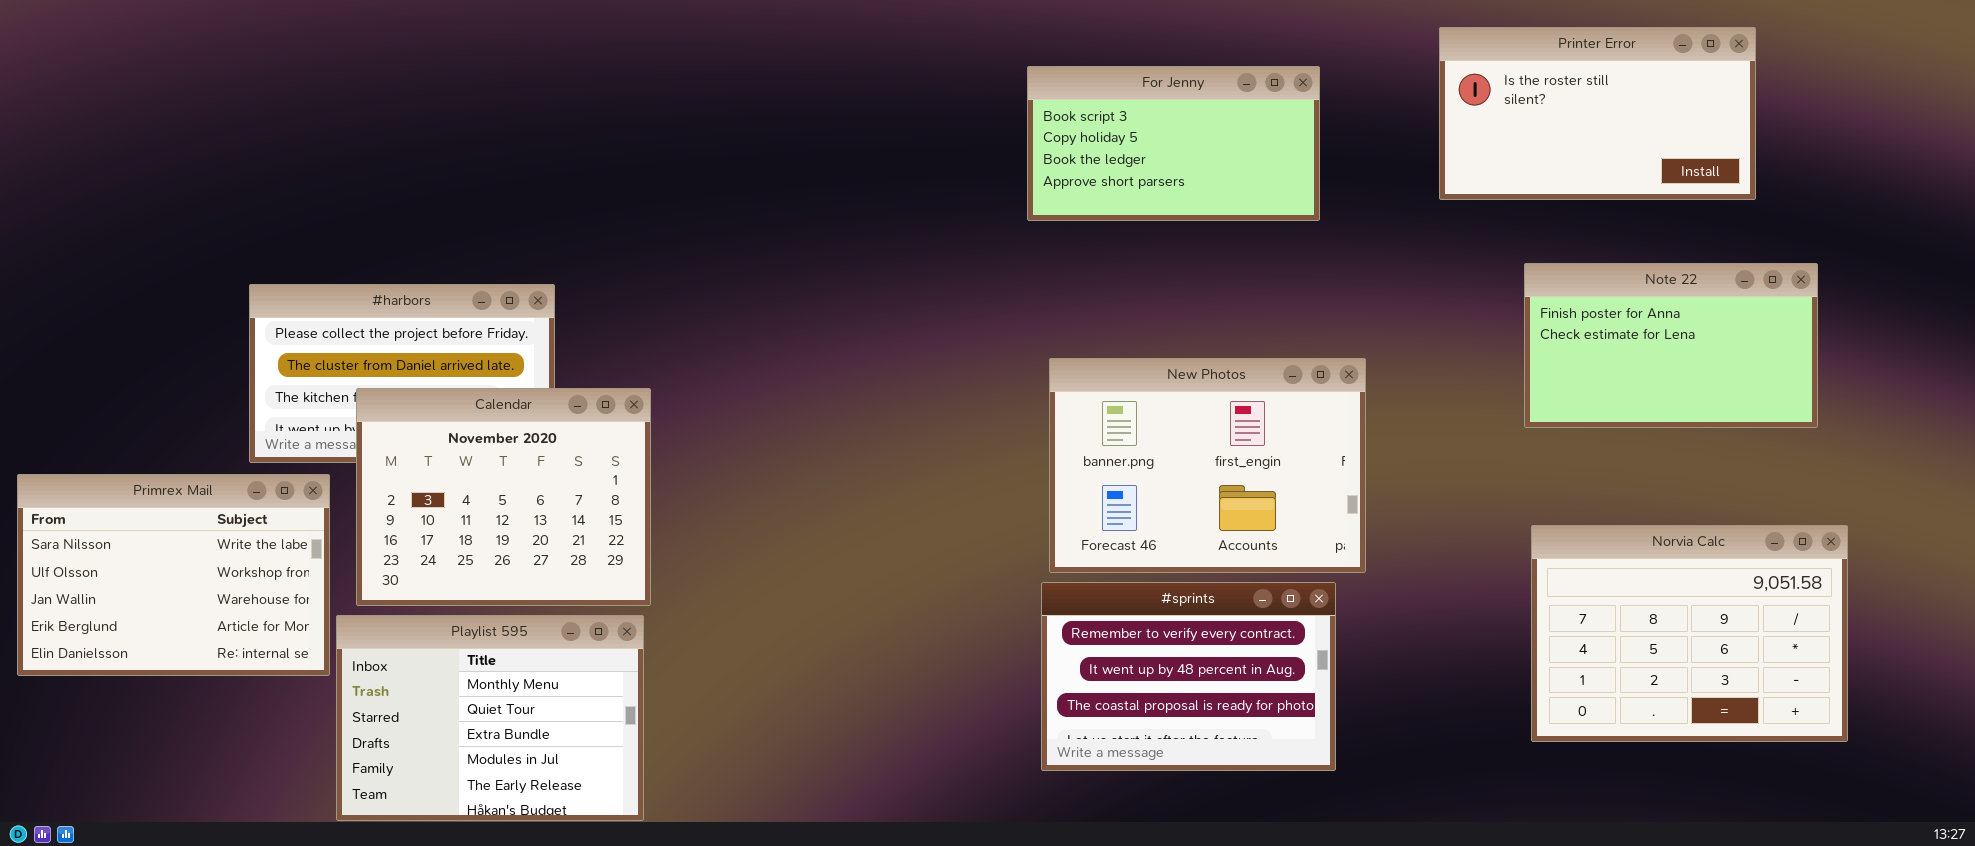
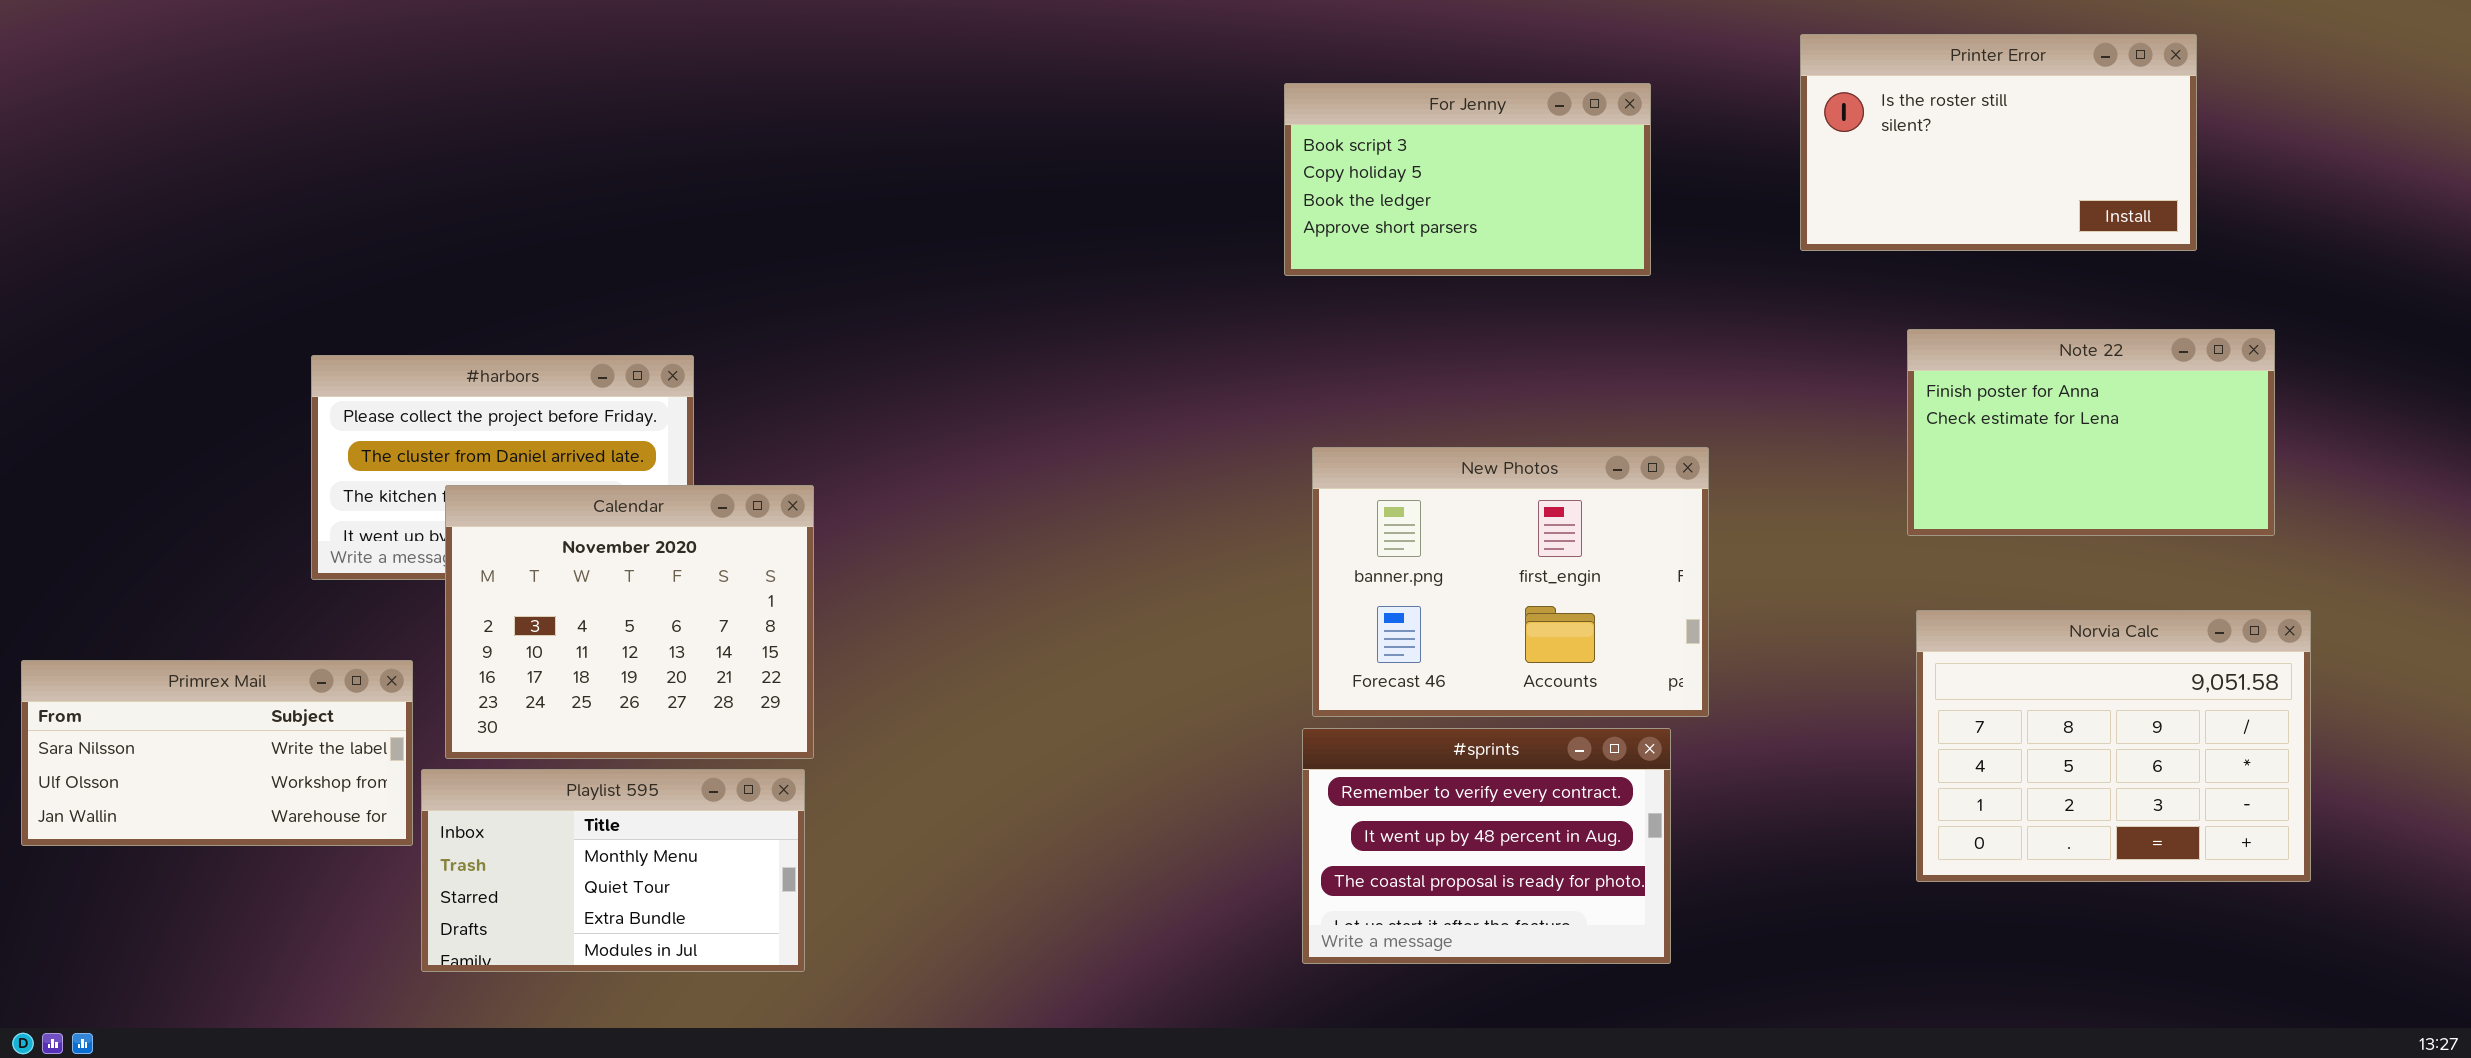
Primrex Mail: [17,474,330,676] -> [21,660,413,846], resized
Norvia Calc: [1531,525,1848,742] -> [1916,610,2311,882], moved
Playlist 595: [336,615,644,821] -> [421,769,805,972], resized

